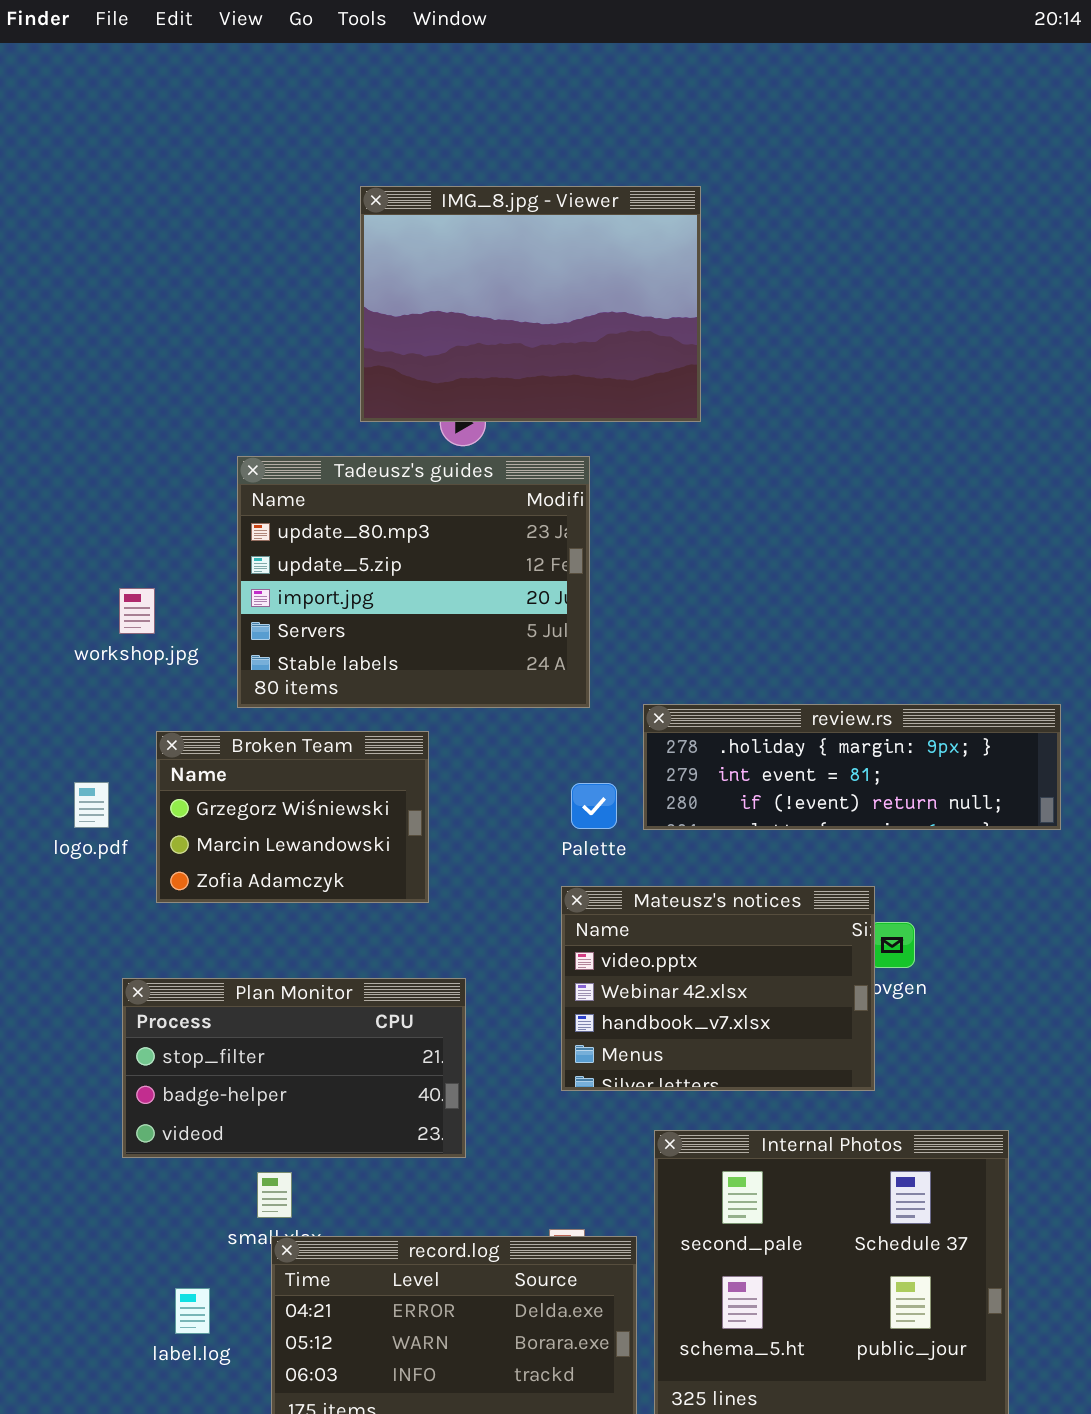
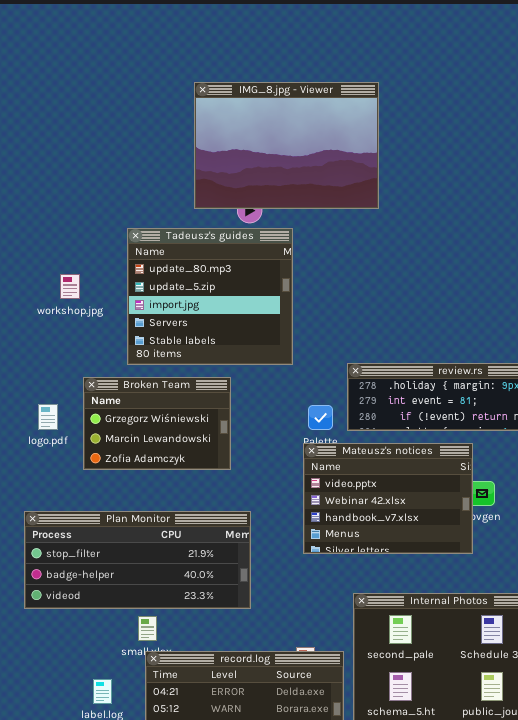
Tadeusz's guides: [237,456,590,708] -> [127,228,293,365], resized
workshop.jpg: [119,588,155,634] -> [60,274,80,299], moved
Mateusz's notices: [561,886,875,1091] -> [303,443,473,554], moved
Plan Monitor: [122,978,466,1158] -> [24,511,251,609], resized

